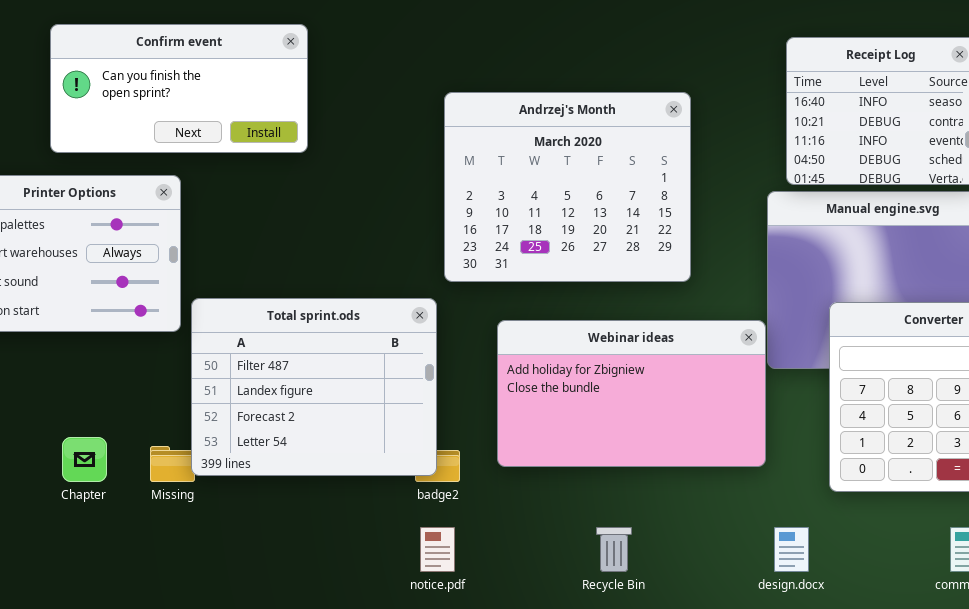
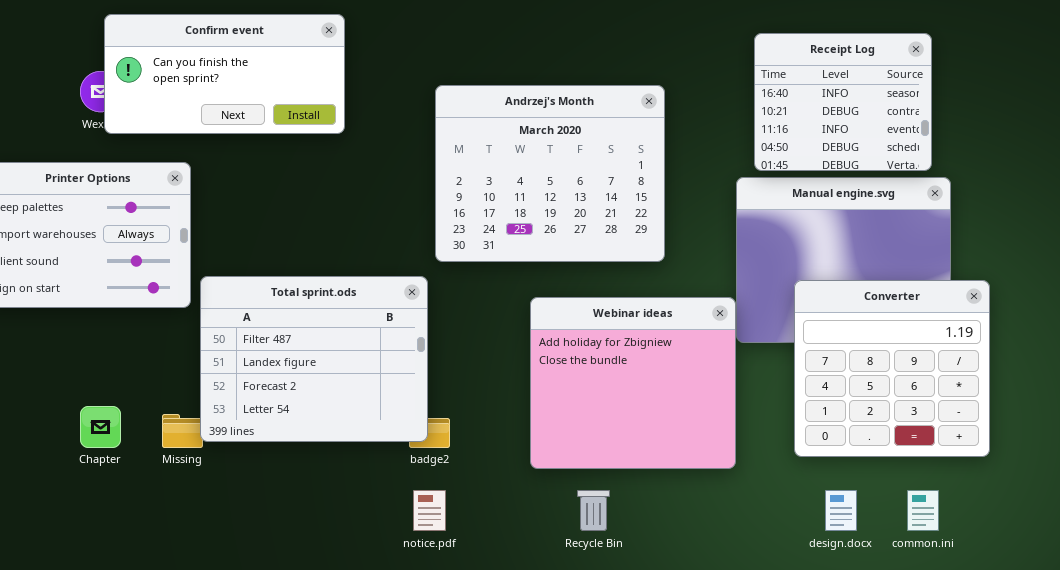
Confirm event: [50,24,308,153] -> [104,14,345,134], moved
Webinar ideas: [497,320,766,467] -> [530,297,736,469], resized
design.docx: [774,527,809,572] -> [825,490,857,531], moved

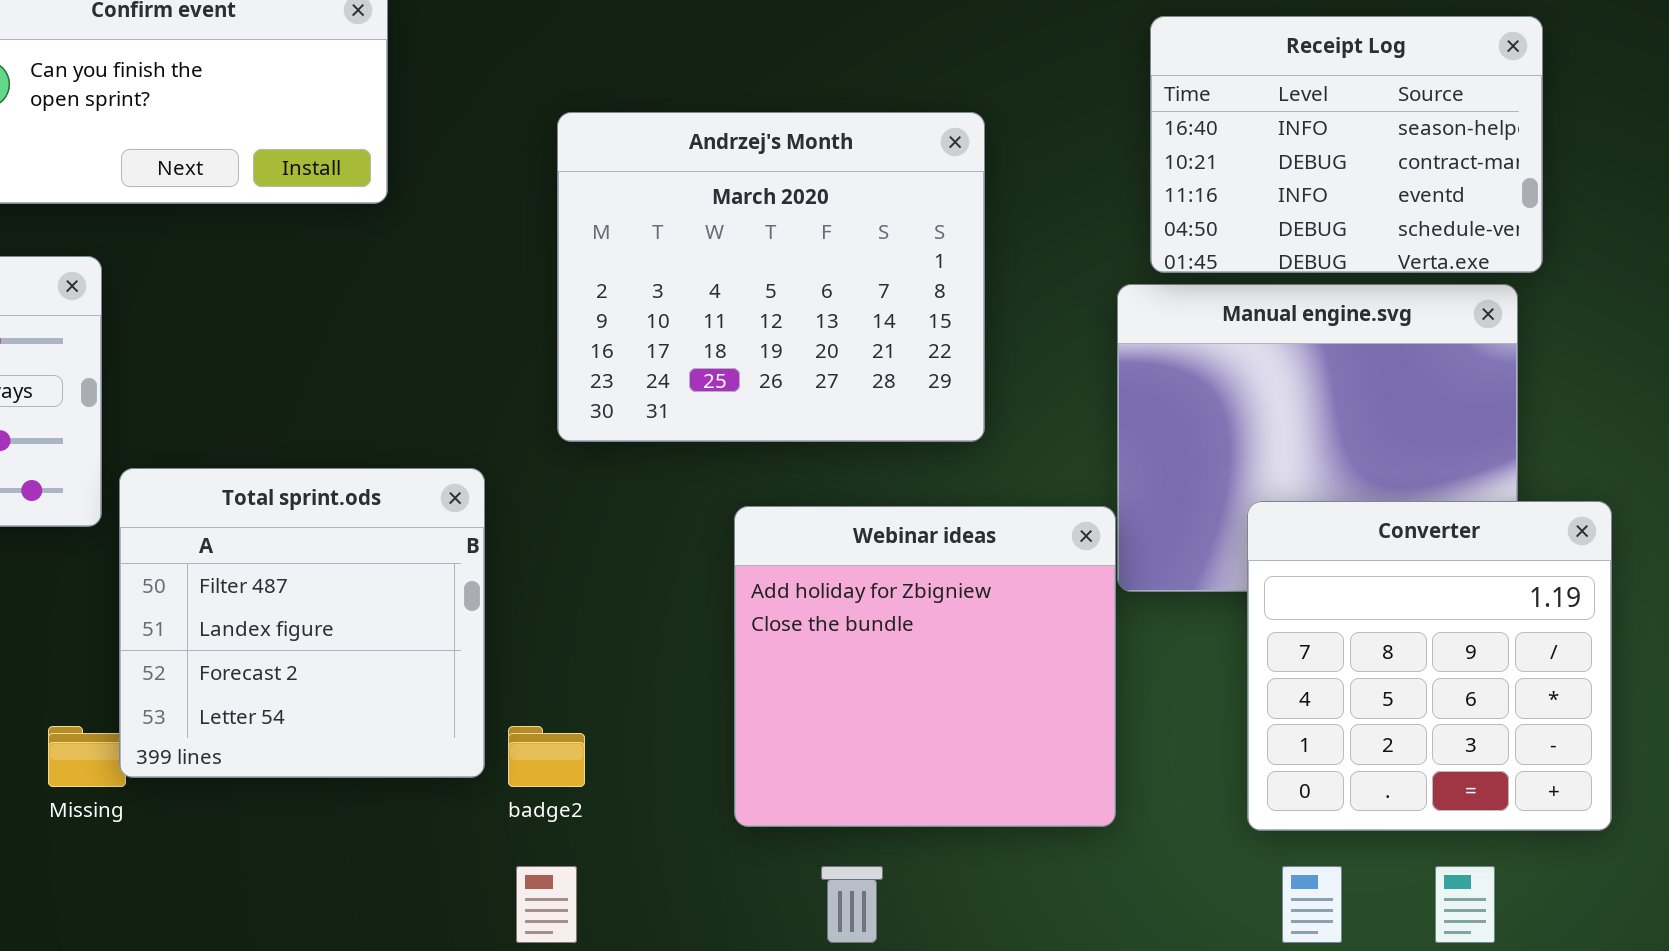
Receipt Log: [754,33,932,171] -> [1150,16,1543,273], resized
Total sprint.ods: [200,276,428,442] -> [119,468,485,778], resized
Converter: [794,280,990,457] -> [1247,501,1612,831], moved

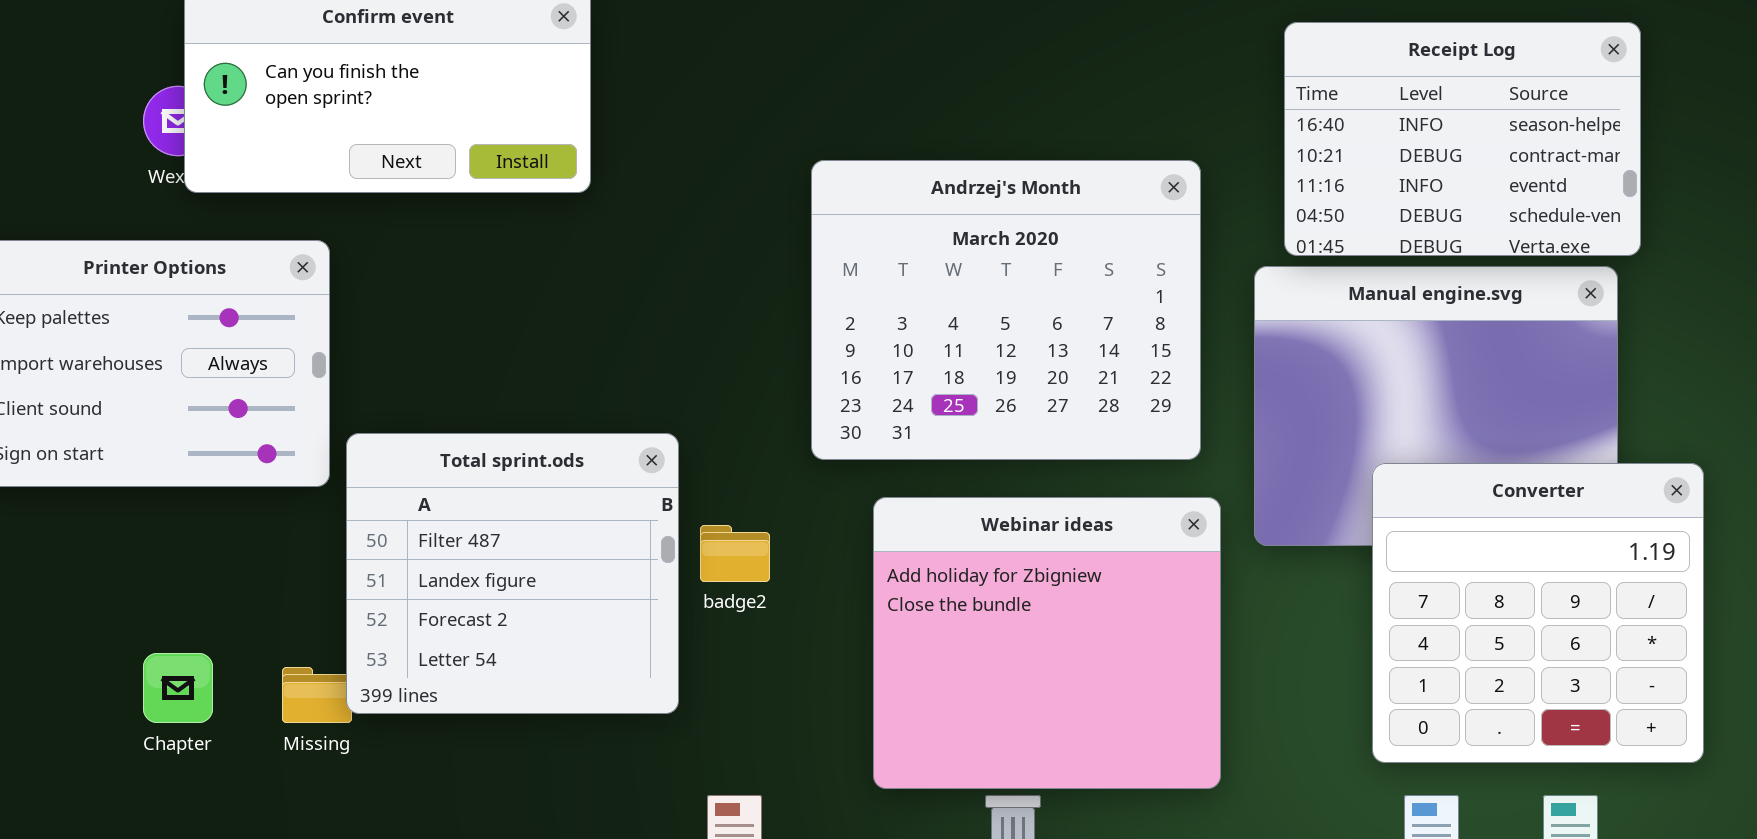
Andrzej's Month: [557,112,985,442] -> [811,160,1201,460], moved
Webinar ideas: [734,506,1116,827] -> [873,497,1221,789], moved
badge2: [508,726,585,787] -> [700,525,770,582], moved

